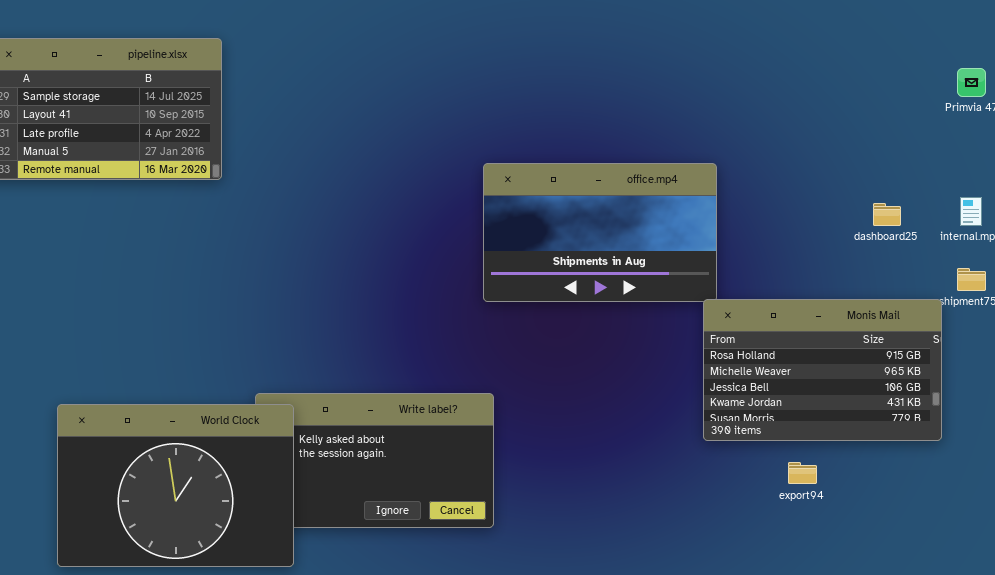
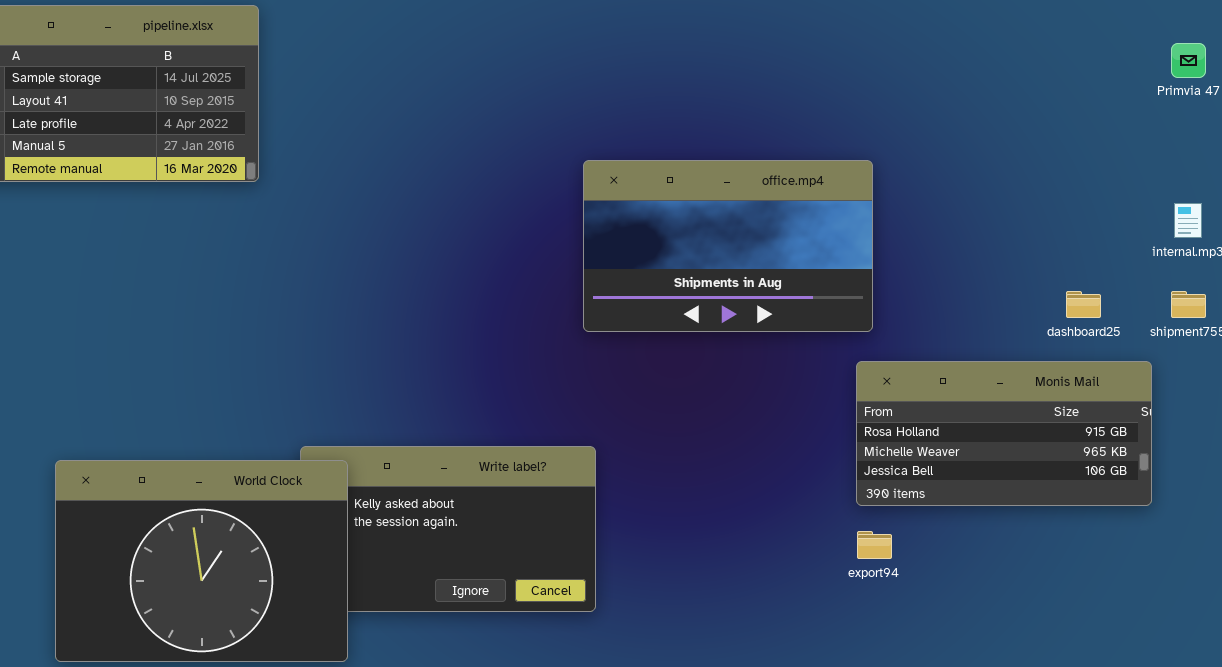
dashboard25: [873,203,901,226] -> [1066,291,1101,318], moved
Monis Mail: [703,299,942,441] -> [856,361,1152,506], resized
export94: [788,462,817,484] -> [857,531,892,559], moved

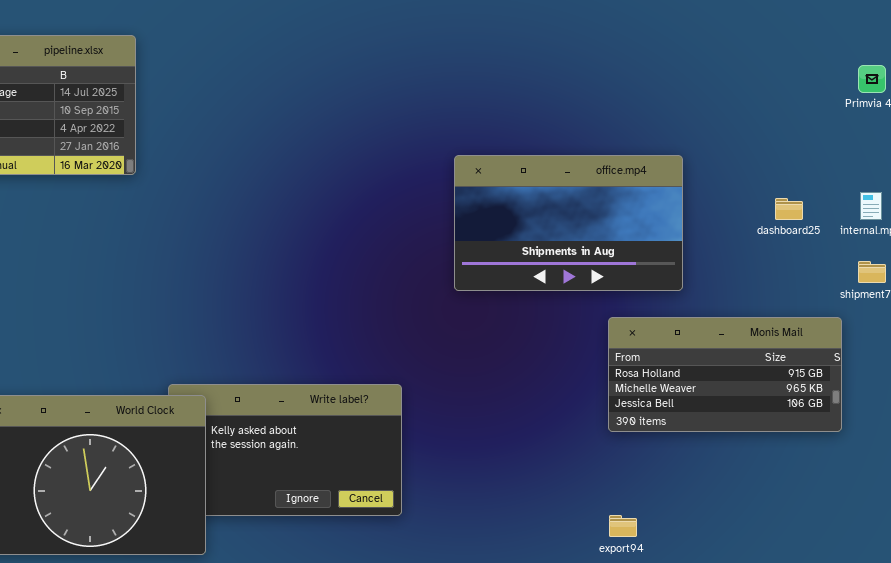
office.mp4: [583,160,873,332] -> [454,155,683,291], moved
dashboard25: [1066,291,1101,318] -> [775,198,803,220], moved
export94: [857,531,892,559] -> [609,515,637,537], moved

